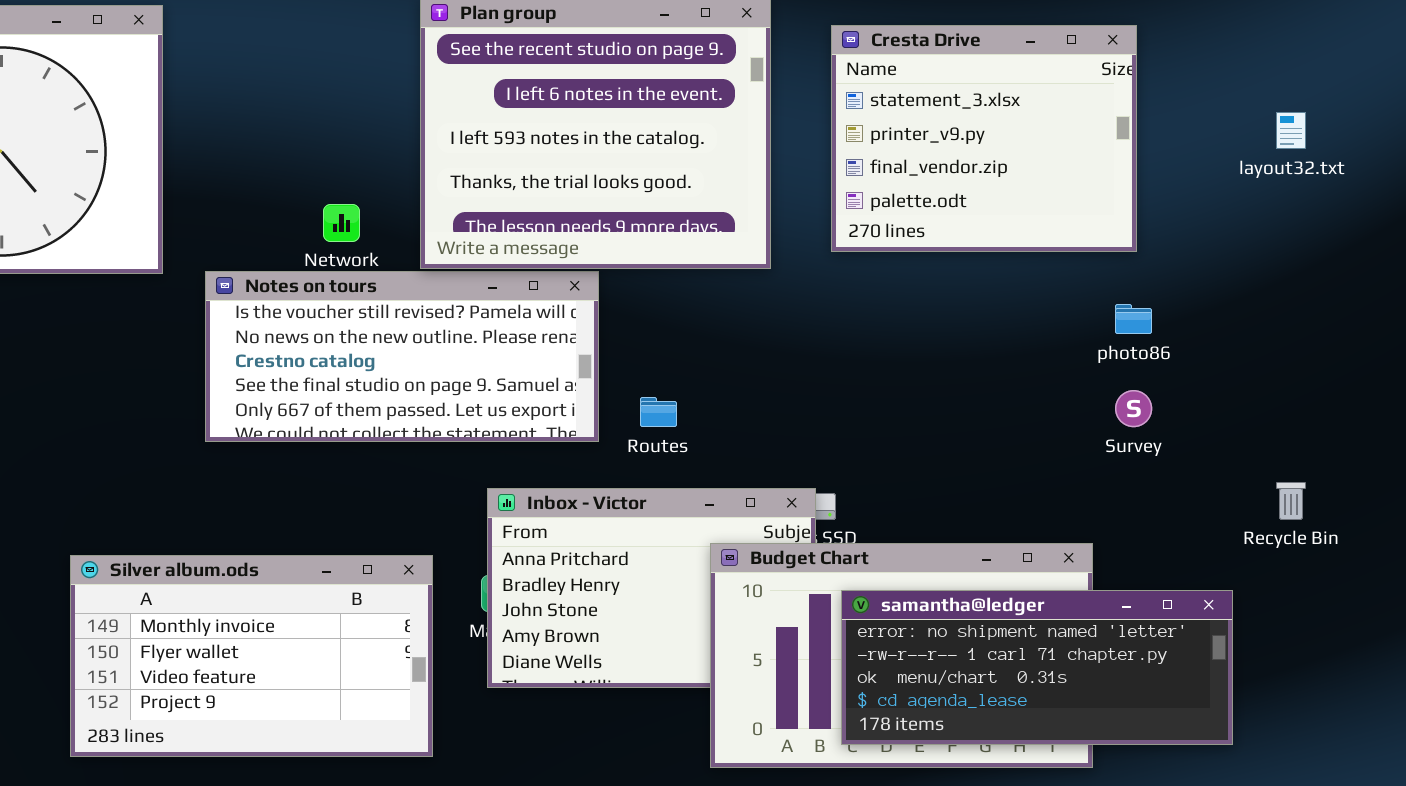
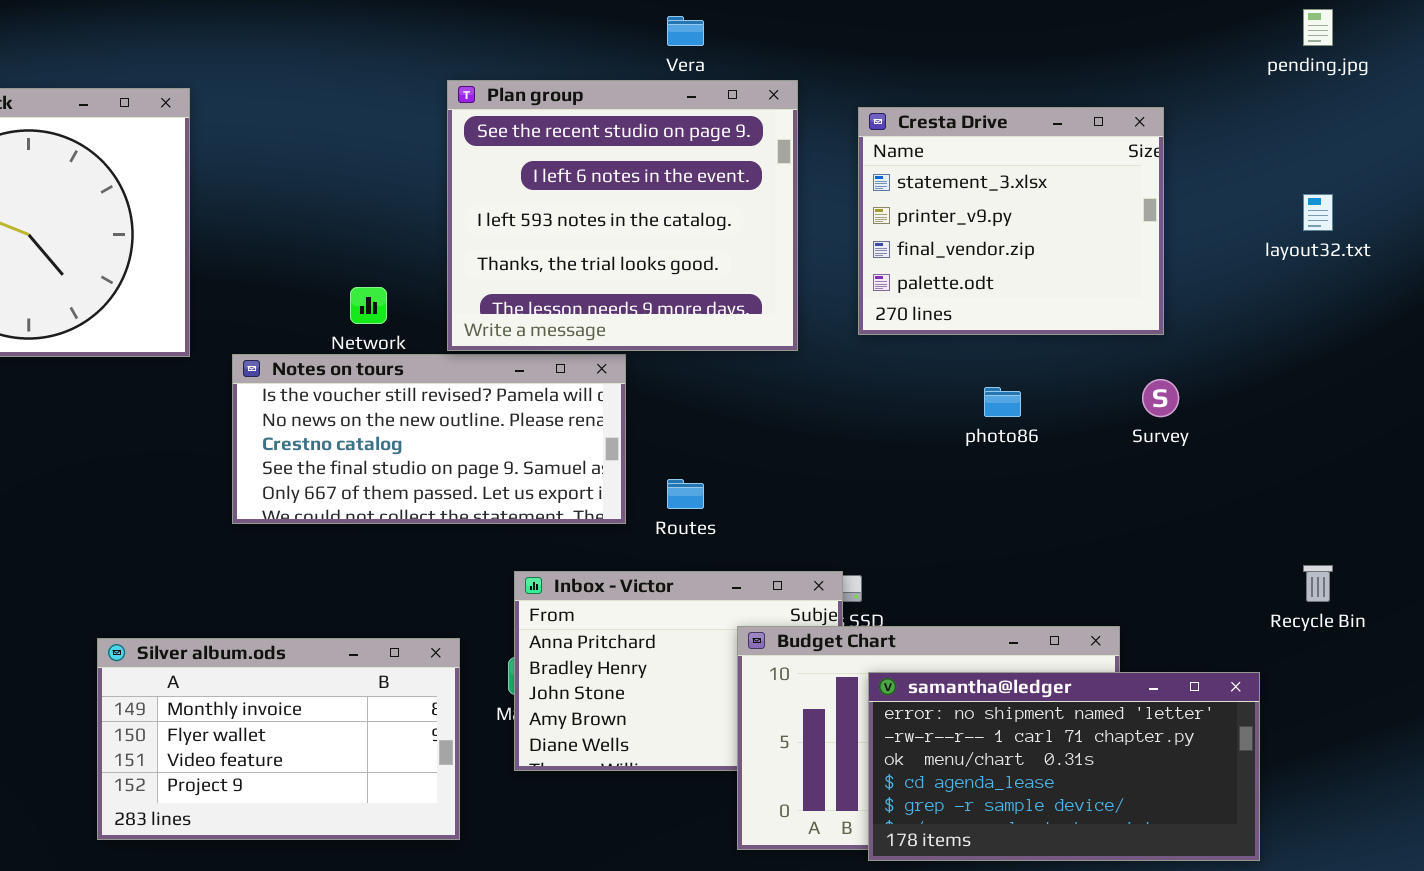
photo86: [1115,304,1152,334] -> [984,387,1021,417], moved
Survey: [1115,390,1152,427] -> [1142,379,1179,417], moved
samantha@ledger: [841,590,1233,745] -> [868,672,1260,861], resized

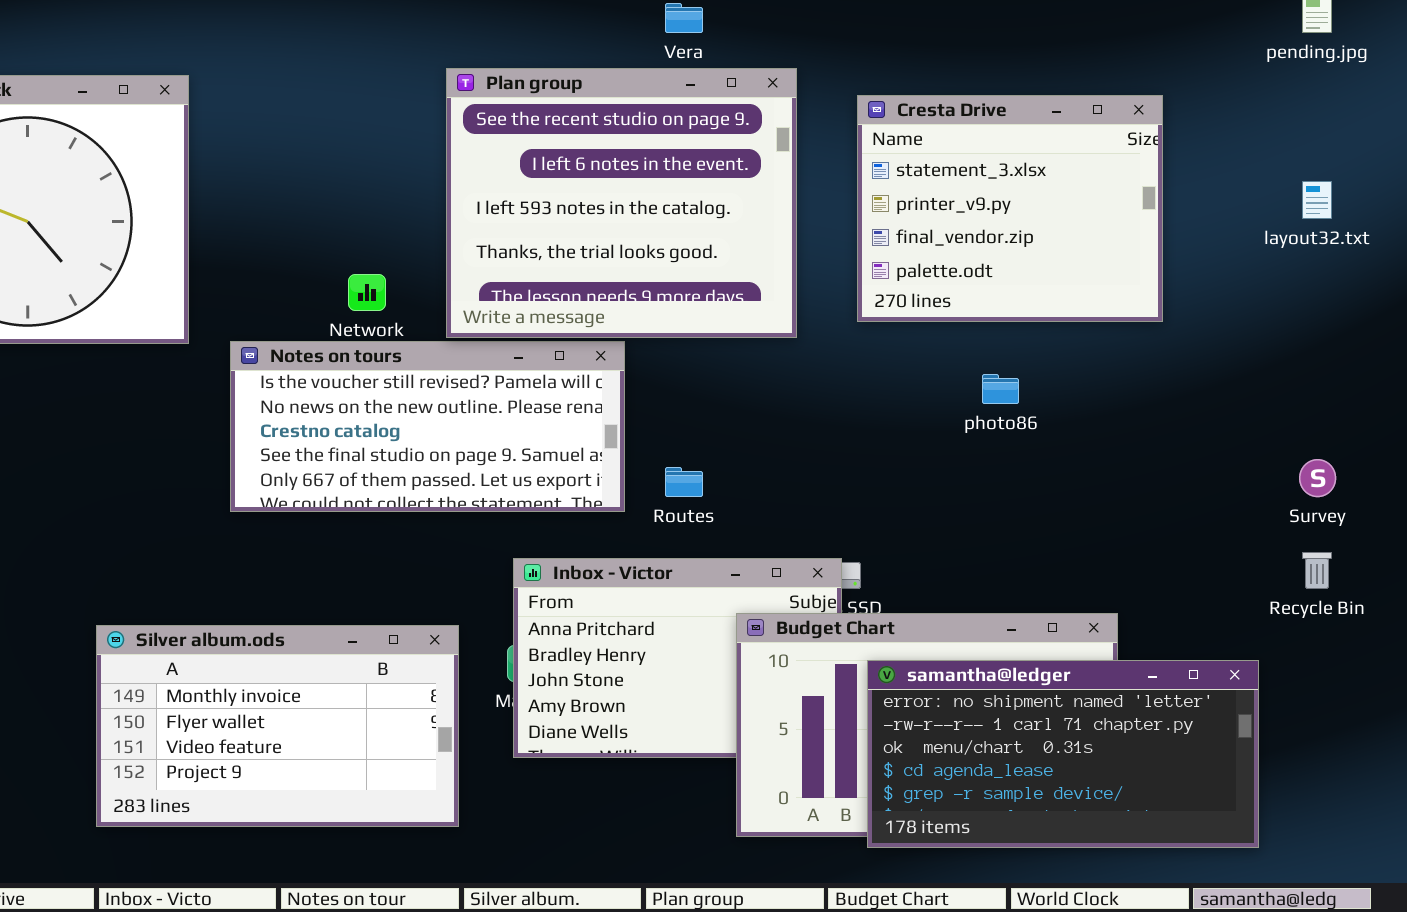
Survey: [1142,379,1179,417] -> [1299,459,1336,497], moved

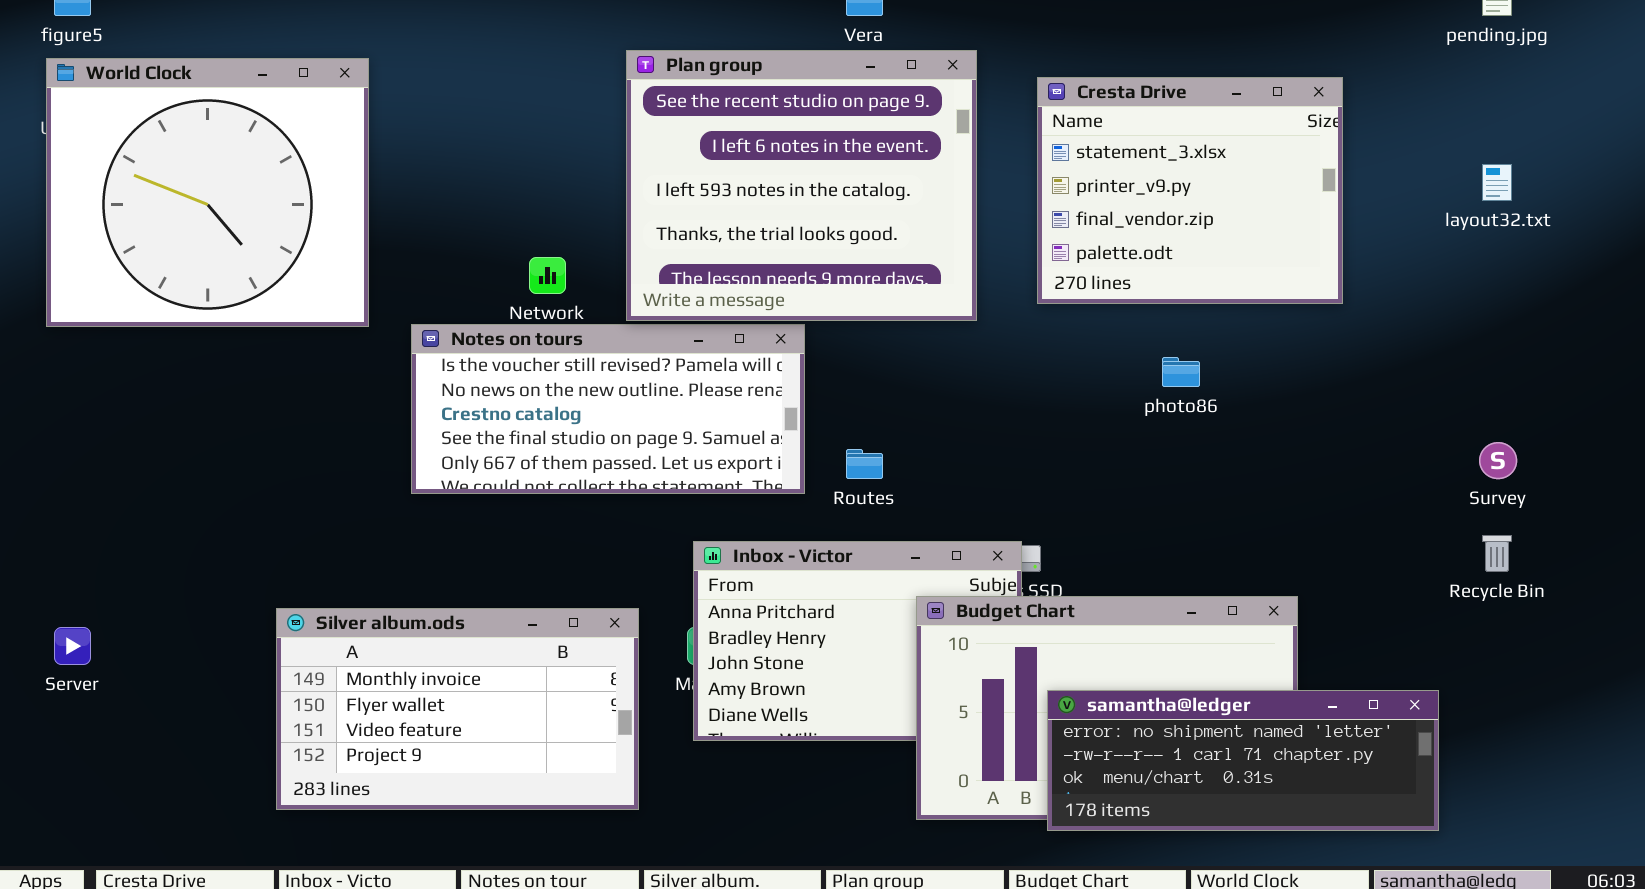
samantha@ledger: [867,660,1259,848] -> [1047,690,1439,831], resized

